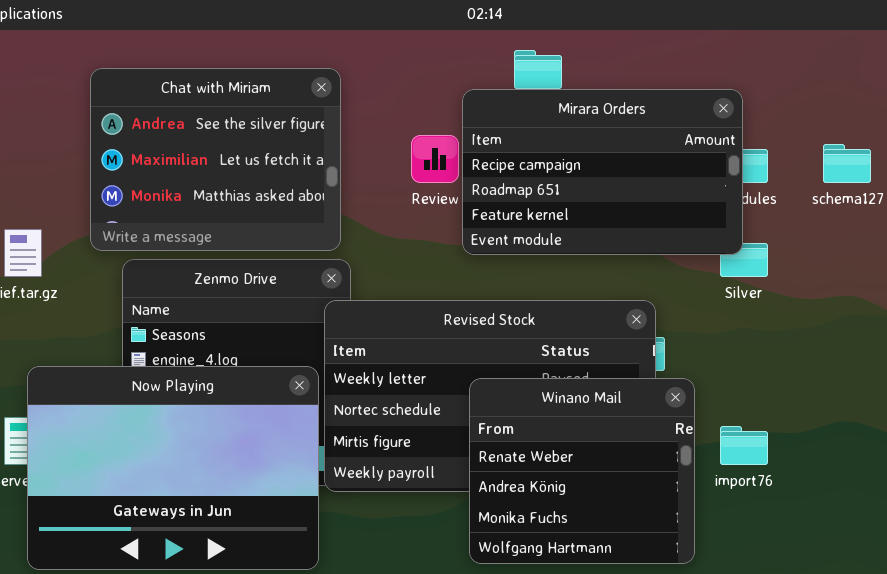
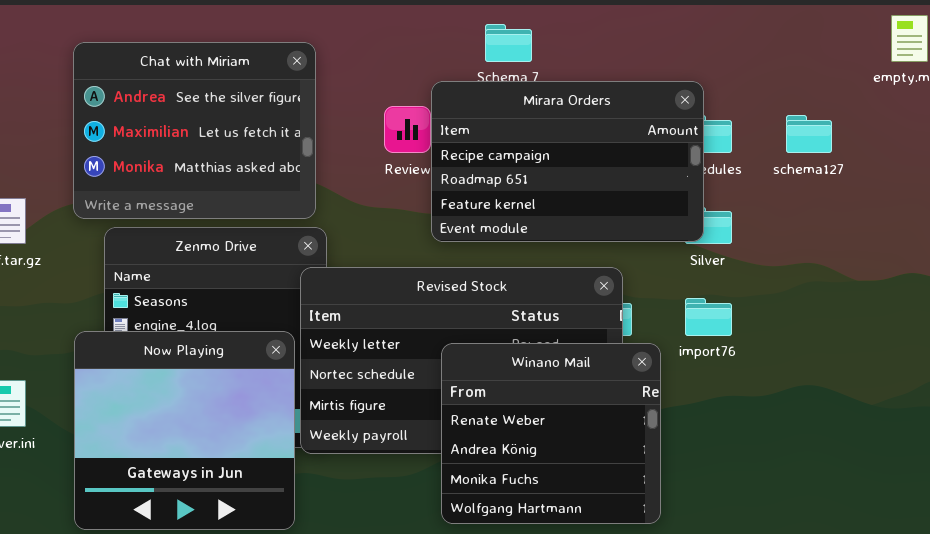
Mirara Orders: [462,89,743,255] -> [431,81,704,242], moved
Now Playing: [27,366,319,570] -> [74,331,295,530], resized
import76: [720,426,768,465] -> [685,298,732,336], moved

